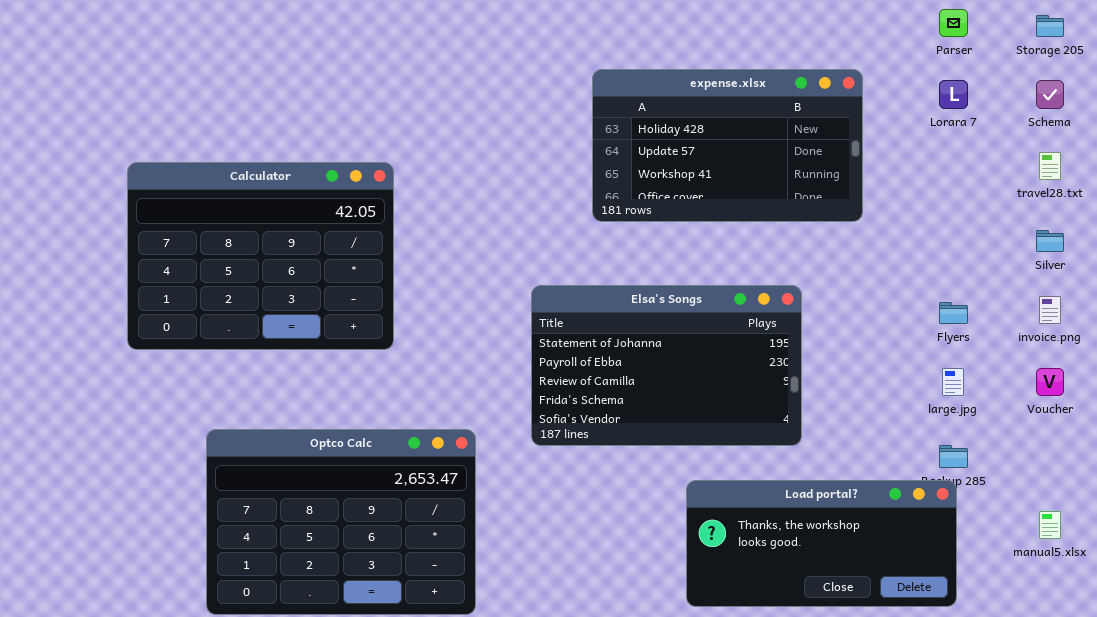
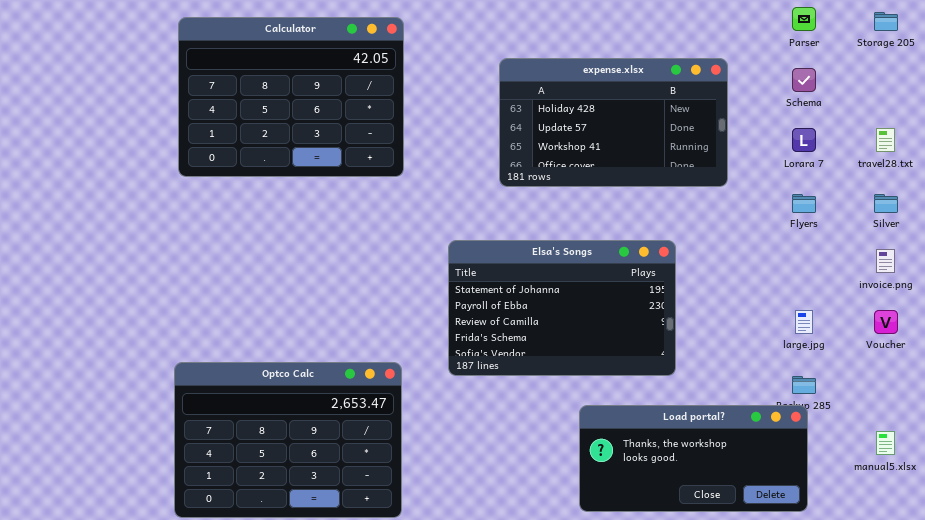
Lorara 7: [939,80,968,109] -> [792,128,816,152], moved
Schema: [1036,80,1064,109] -> [792,68,816,92], moved
Calculator: [127,162,394,350] -> [178,17,404,177], moved
Flyers: [939,302,968,324] -> [792,194,816,213], moved

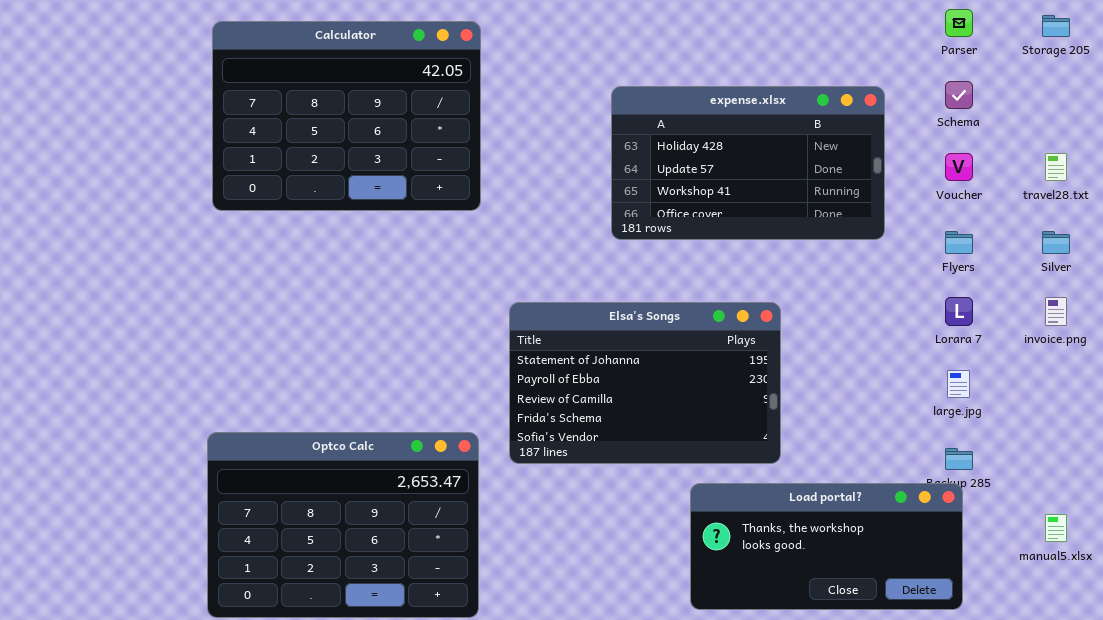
expense.xlsx: [499,58,728,187] -> [611,86,885,240], moved
Lorara 7: [792,128,816,152] -> [945,297,973,326], moved
Elsa's Songs: [448,240,676,376] -> [509,302,781,464], moved
Voucher: [874,310,898,334] -> [945,153,973,181], moved

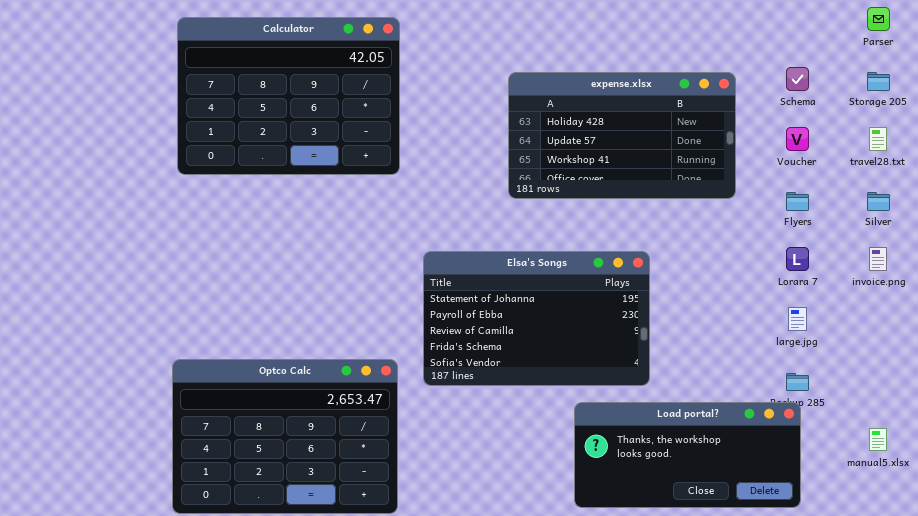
Parser: [945,9,973,37] -> [867,7,890,31], moved
Storage 205: [1042,15,1070,37] -> [867,72,890,91], moved

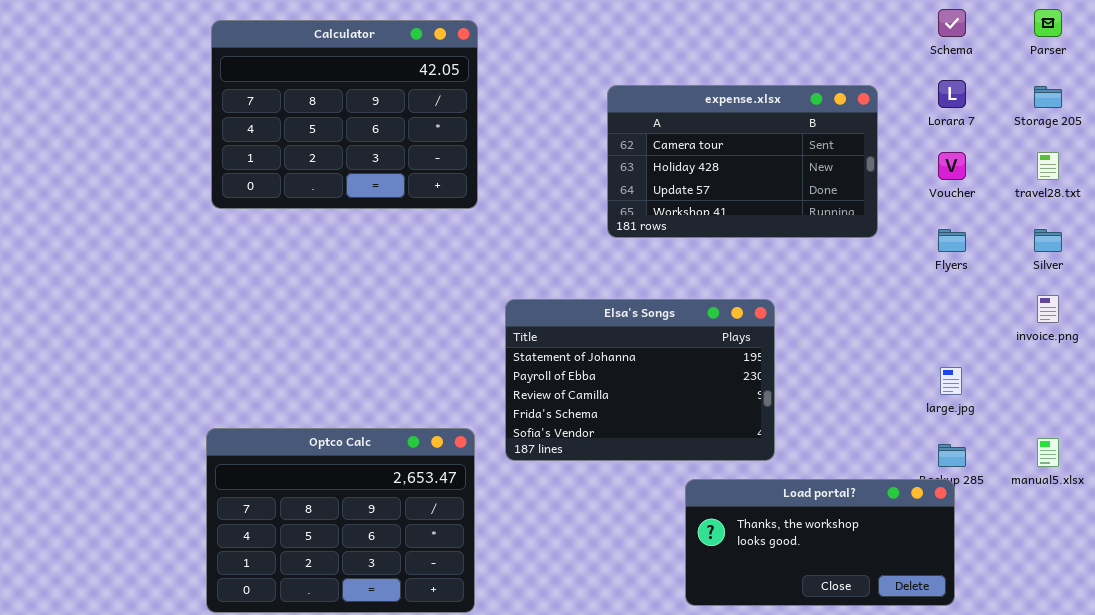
Schema: [786,67,809,91] -> [938,9,966,37], moved
expense.xlsx: [508,72,736,199] -> [607,85,878,238], scrolled up 1 row
Lorara 7: [786,247,809,271] -> [938,80,966,108], moved
manual5.xlsx: [869,428,887,451] -> [1037,438,1059,467], moved

